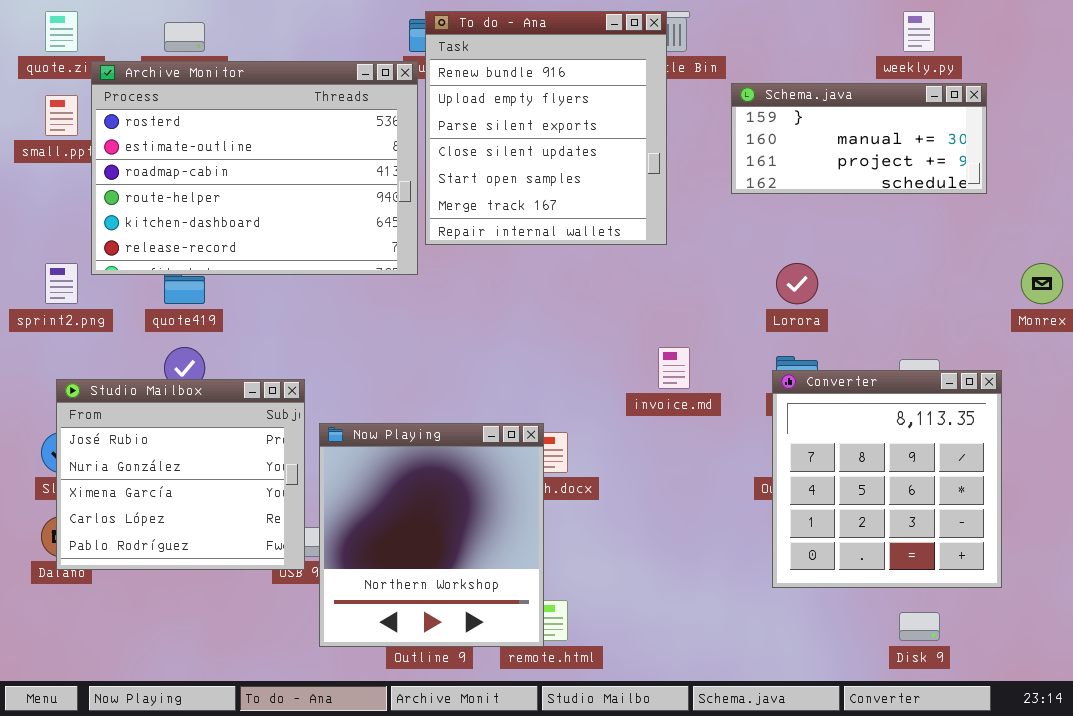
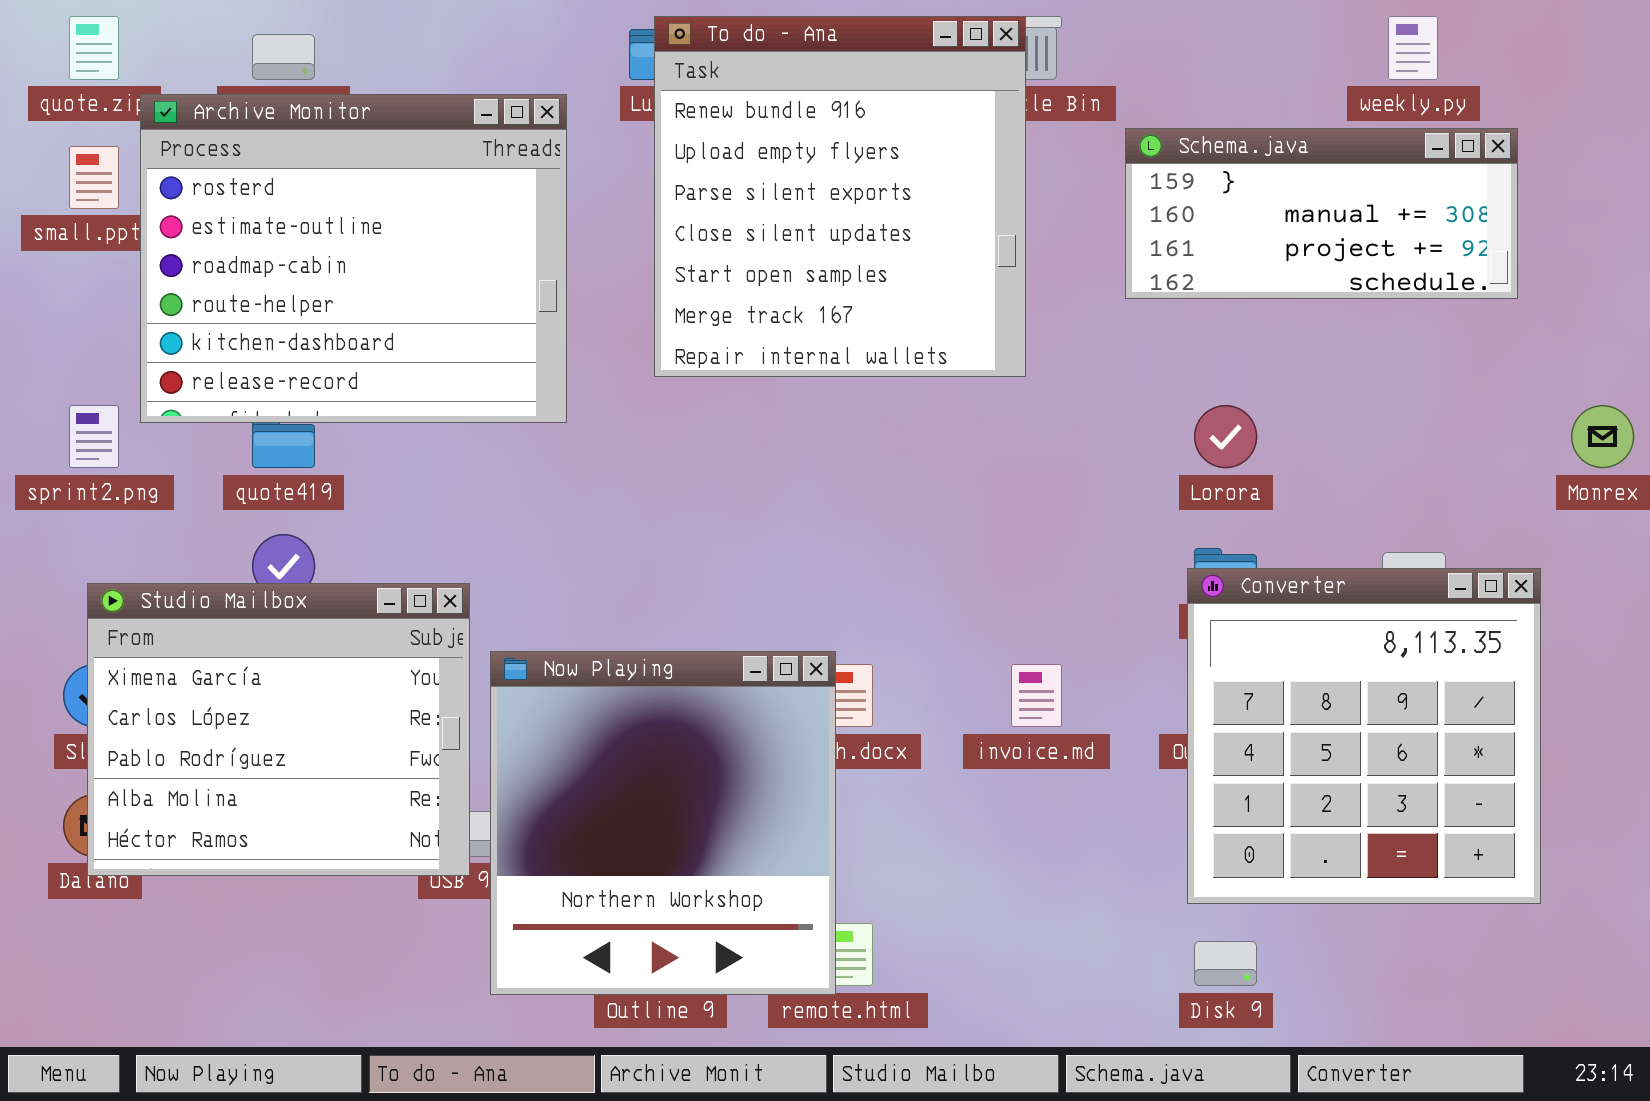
Archive Monitor: [91,61,418,275] -> [140,94,567,423], resized
invoice.md: [658,347,690,389] -> [1011,664,1062,727], moved
Studio Mailbox: [56,379,305,570] -> [87,583,470,876], scrolled down 2 rows
Disk 9: [899,612,940,641] -> [1194,941,1257,986], moved

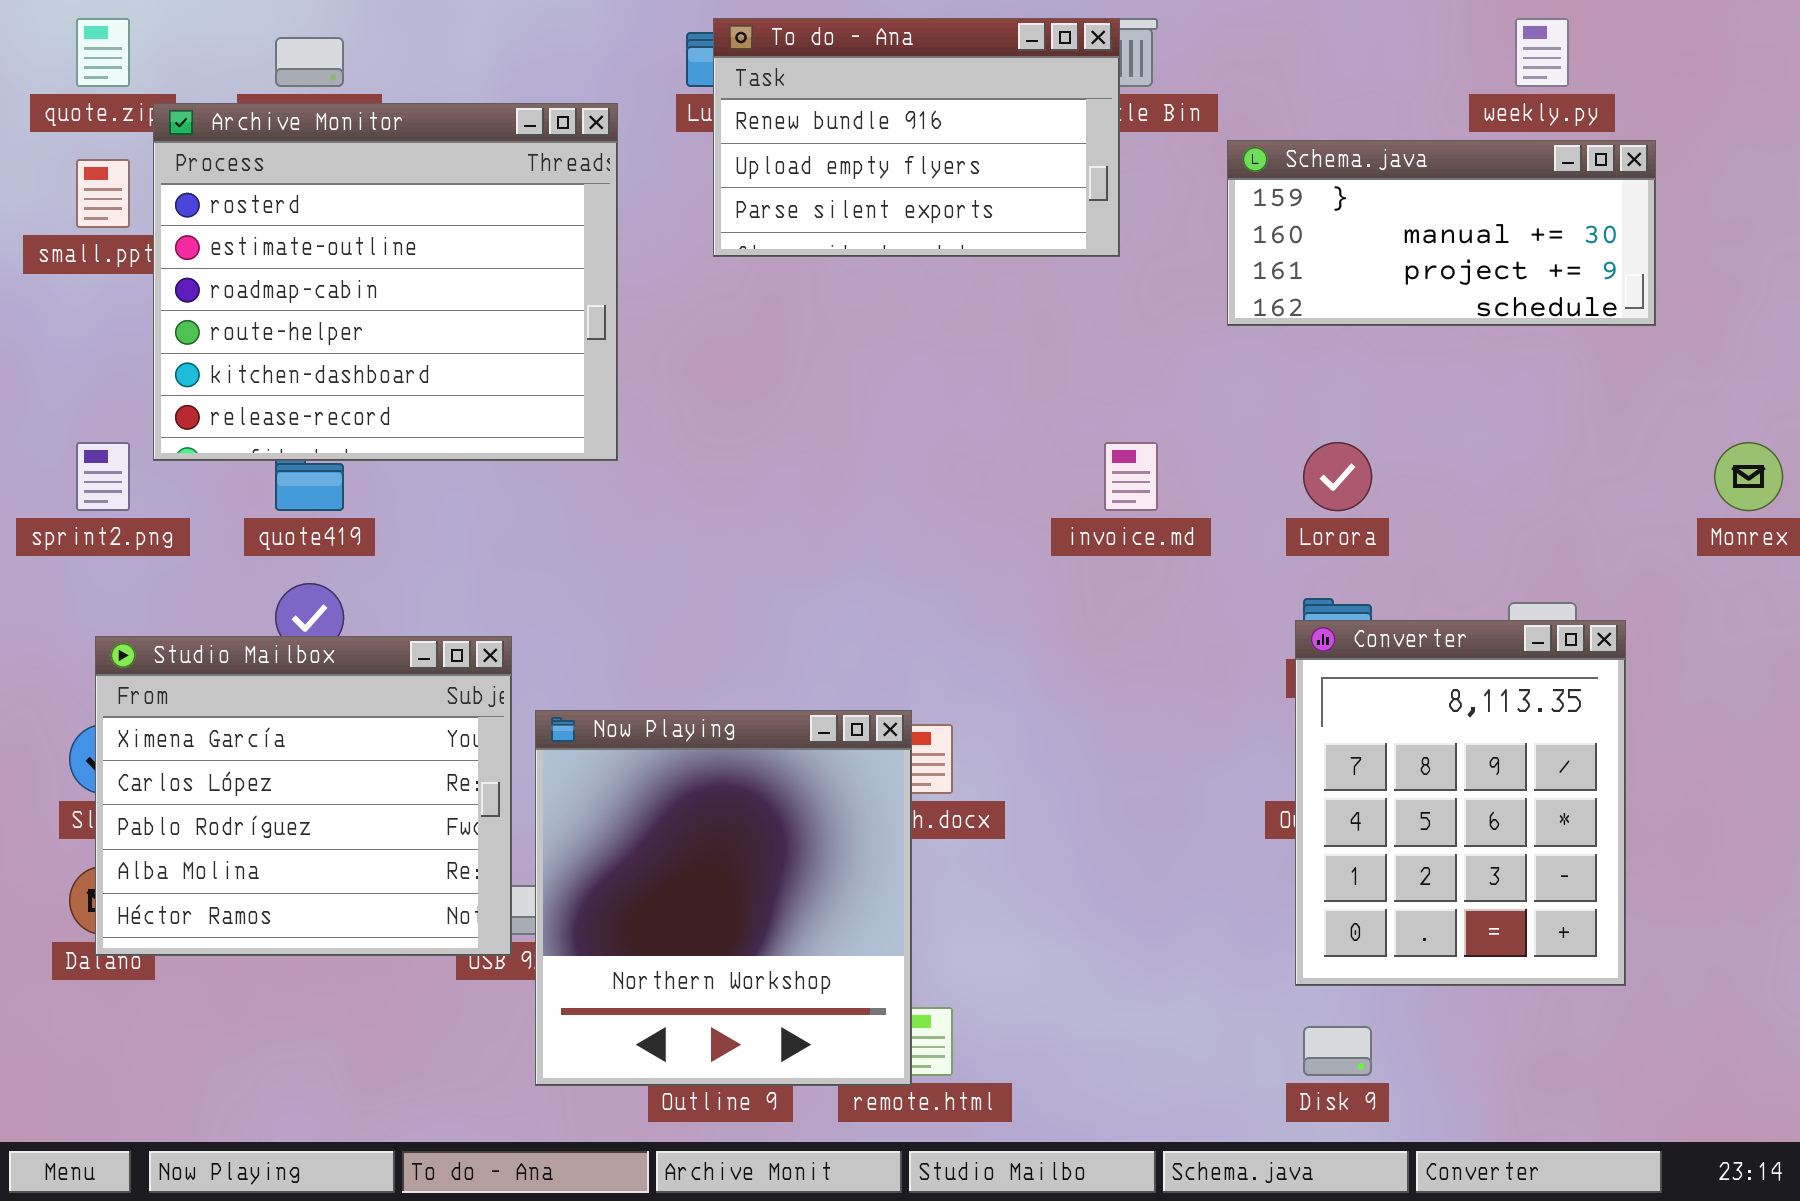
To do - Ana: [654,16,1026,377] -> [713,18,1120,257], resized
Converter: [1187,568,1541,904] -> [1295,620,1626,986], resized
invoice.md: [1011,664,1062,727] -> [1104,442,1158,511], moved

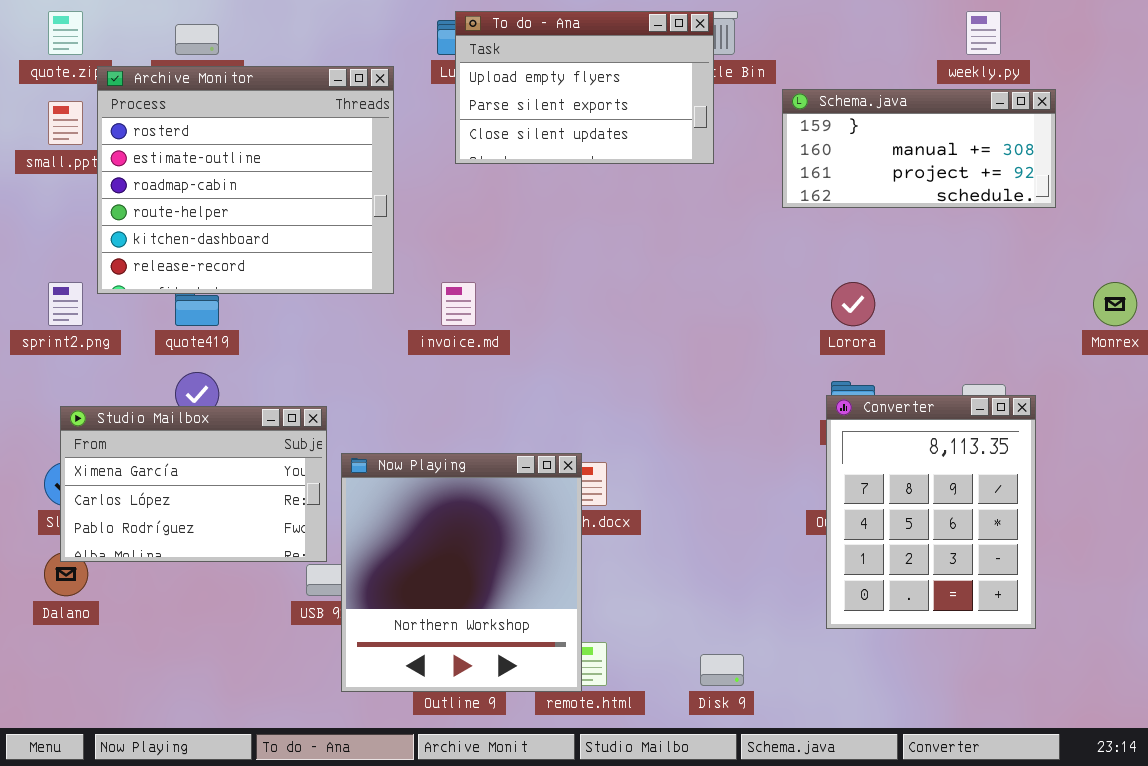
To do - Ana: [713,18,1120,257] -> [455,11,714,164], scrolled down 1 row
invoice.md: [1104,442,1158,511] -> [441,282,476,326], moved
Studio Mailbox: [95,636,512,956] -> [60,406,327,562], resized
Disk 9: [1303,1026,1372,1076] -> [700,654,744,686], moved

